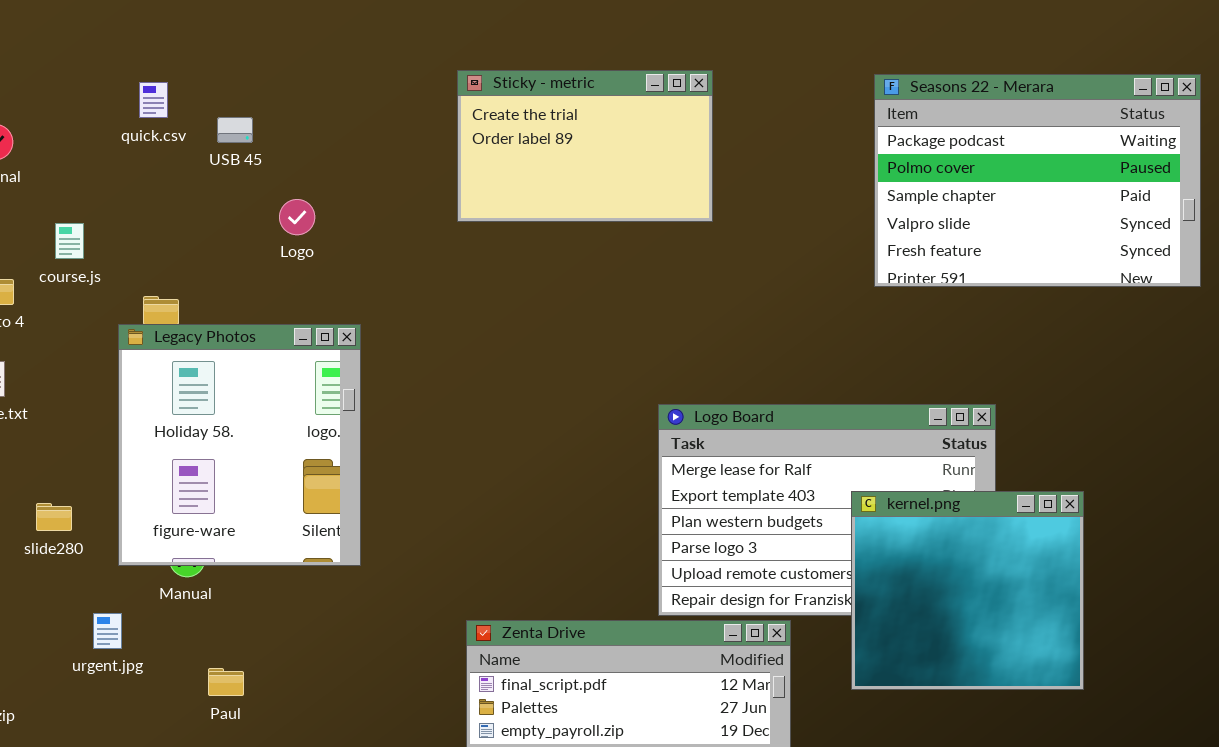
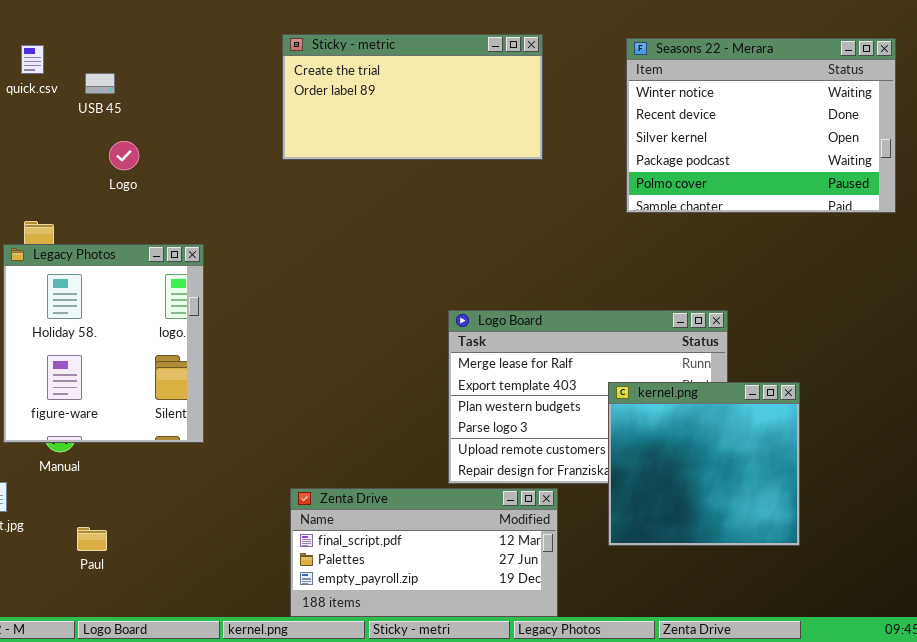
Sticky - metric: [457,70,713,222] -> [282,34,543,160], resized
Seasons 22 - Merara: [874,74,1201,287] -> [626,38,896,213], scrolled up 3 rows
Logo: [279,199,315,235] -> [109,141,139,170], moved

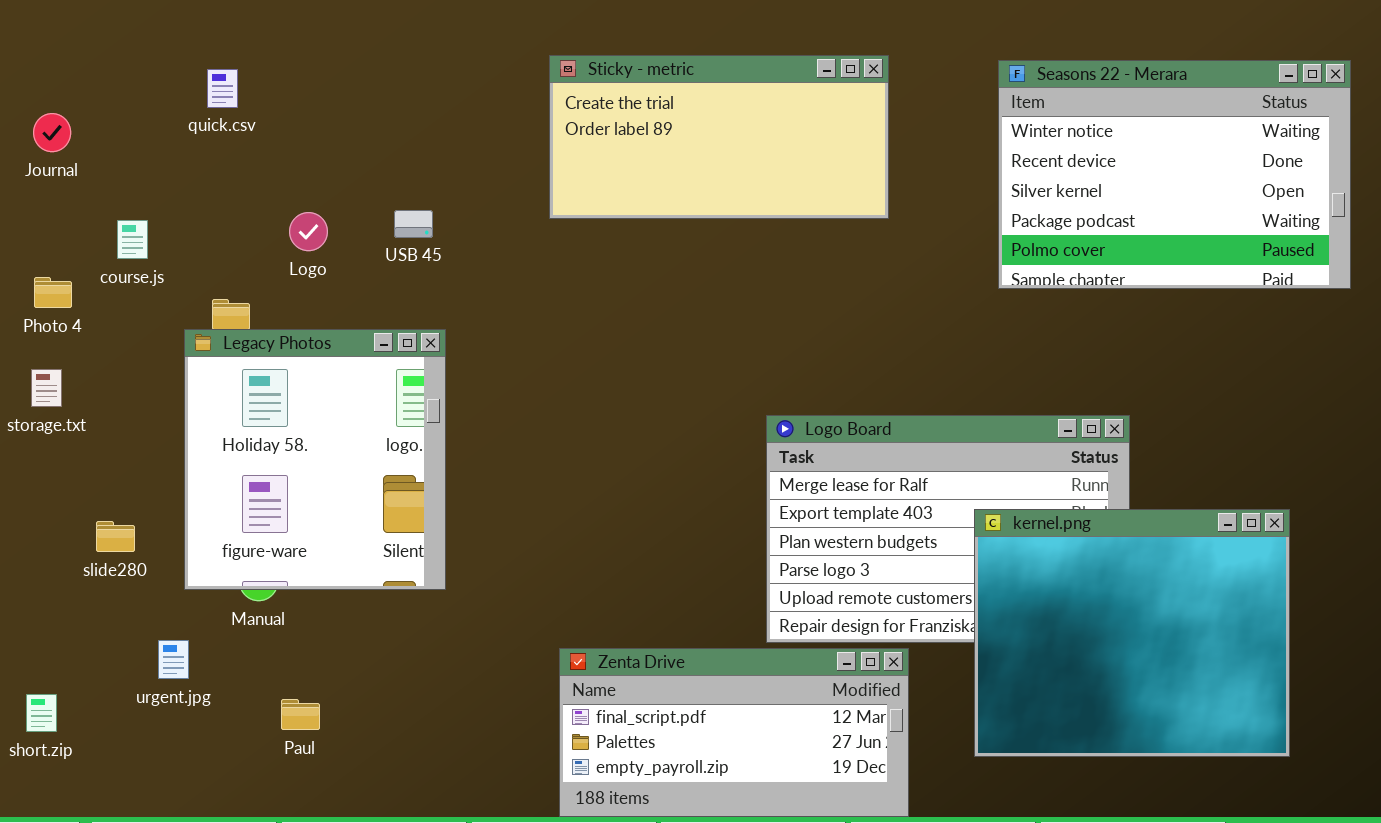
USB 45: [85,73,115,94] -> [394,210,433,238], moved
Logo: [109,141,139,170] -> [289,212,328,251], moved
kernel.png: [608,382,800,546] -> [974,509,1290,757], resized

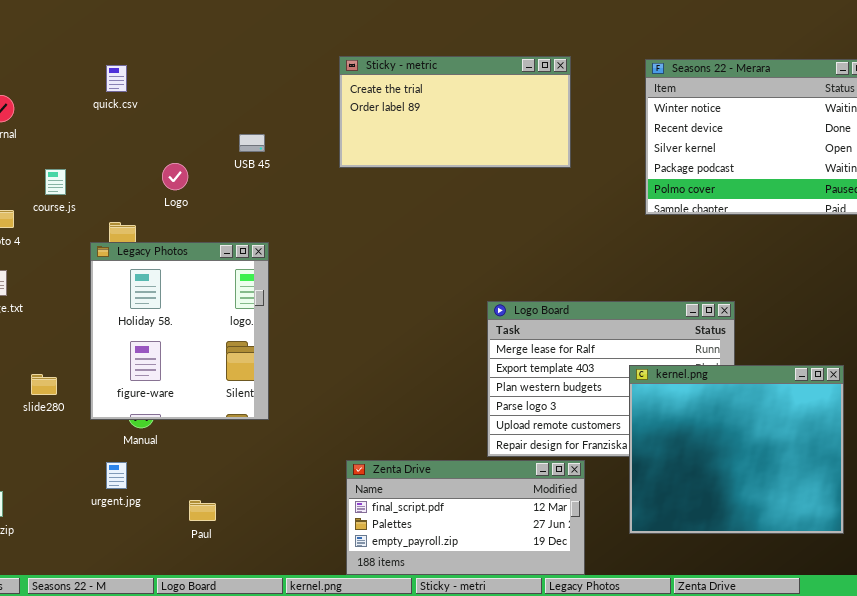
USB 45: [394,210,433,238] -> [239,134,265,152], moved
urgent.jpg: [158,640,189,679] -> [106,462,127,489], moved
Paul: [281,699,320,730] -> [189,500,216,521], moved

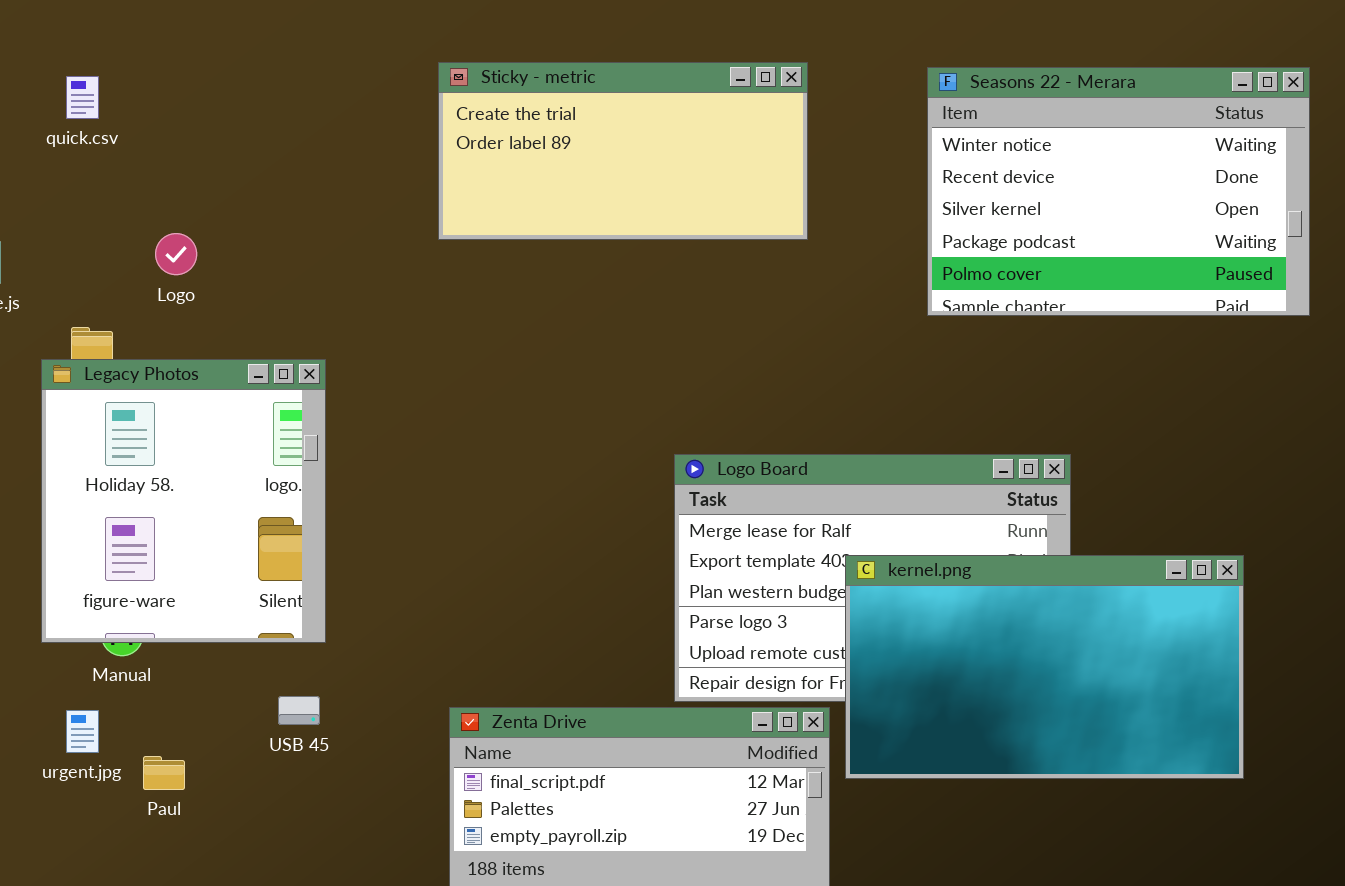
USB 45: [239,134,265,152] -> [278,696,320,725], moved
kernel.png: [629,365,844,534] -> [845,555,1244,779], resized
Paul: [189,500,216,521] -> [143,756,185,790], moved

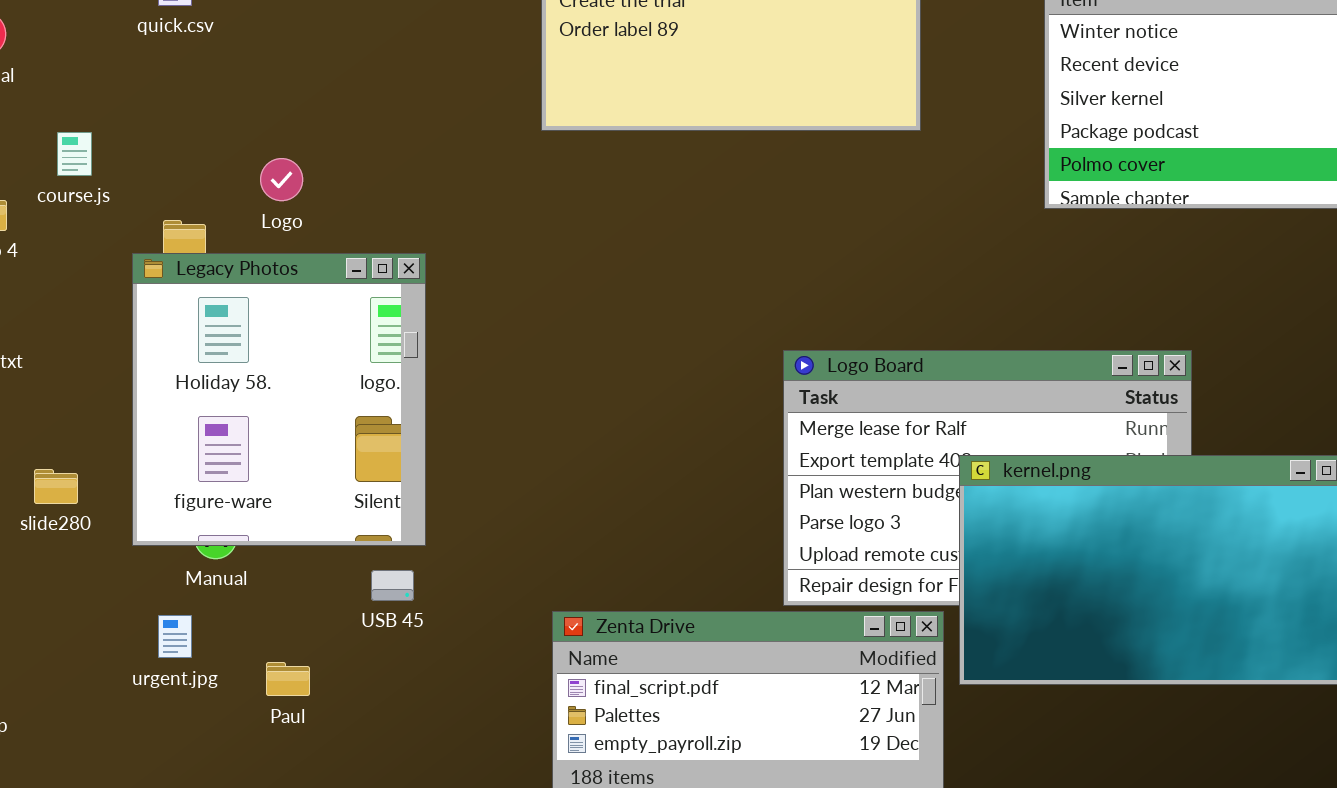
Logo: [155,233,197,275] -> [260,158,303,201], moved
USB 45: [278,696,320,725] -> [371,570,414,601], moved
Paul: [143,756,185,790] -> [266,662,310,696], moved

